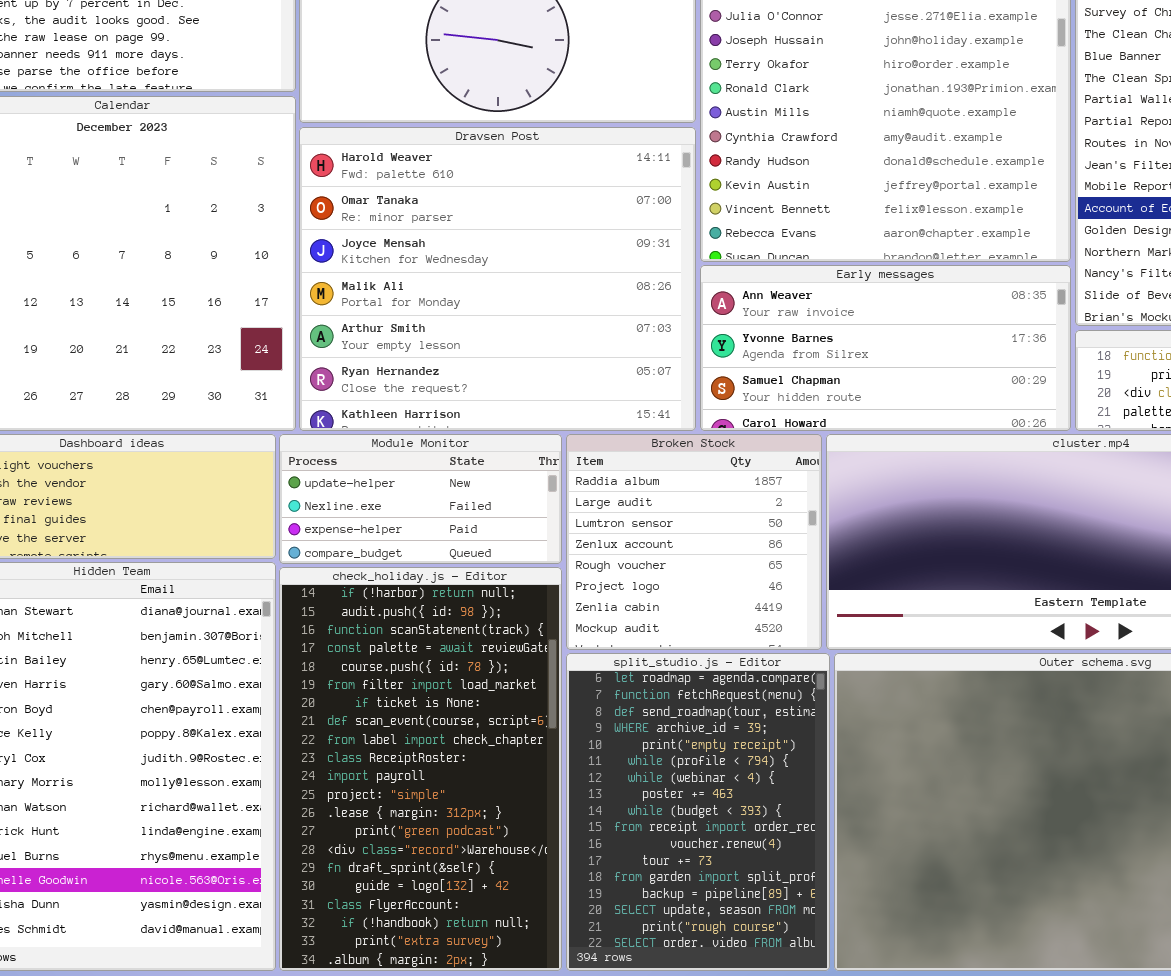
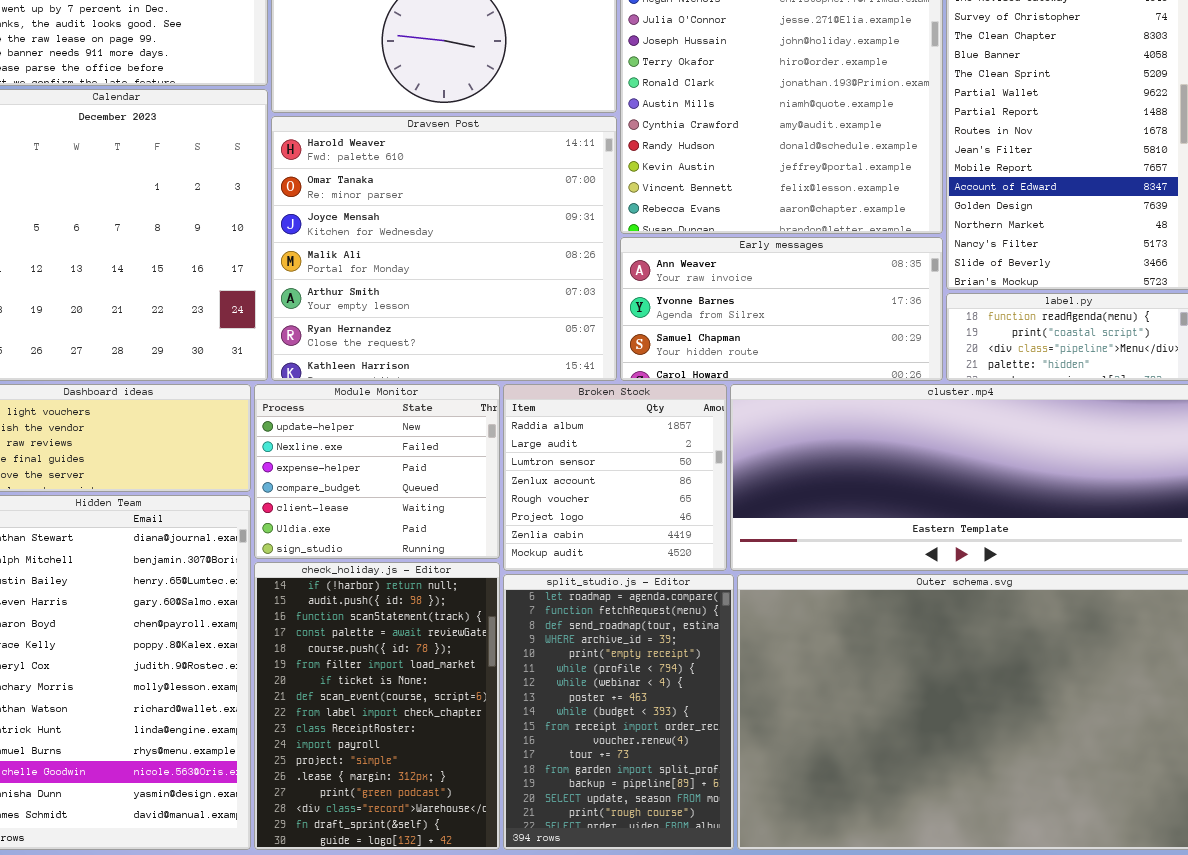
Module Monitor: [279,434,562,564] -> [254,384,500,559], resized
check_holiday.js - Editor: [279,567,562,971] -> [254,562,500,850], resized

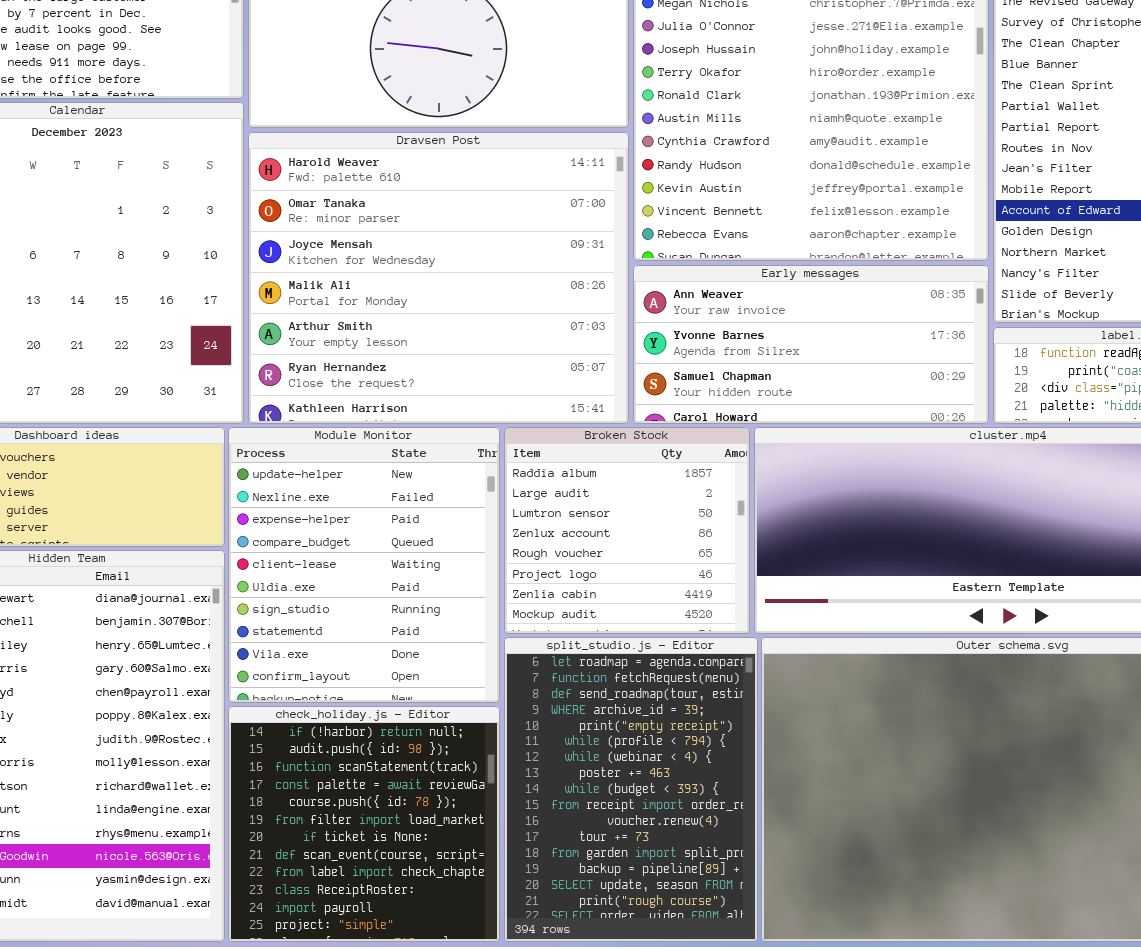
Module Monitor: [254,384,500,559] -> [228,427,500,703], resized
check_holiday.js - Editor: [254,562,500,850] -> [228,706,500,942], resized

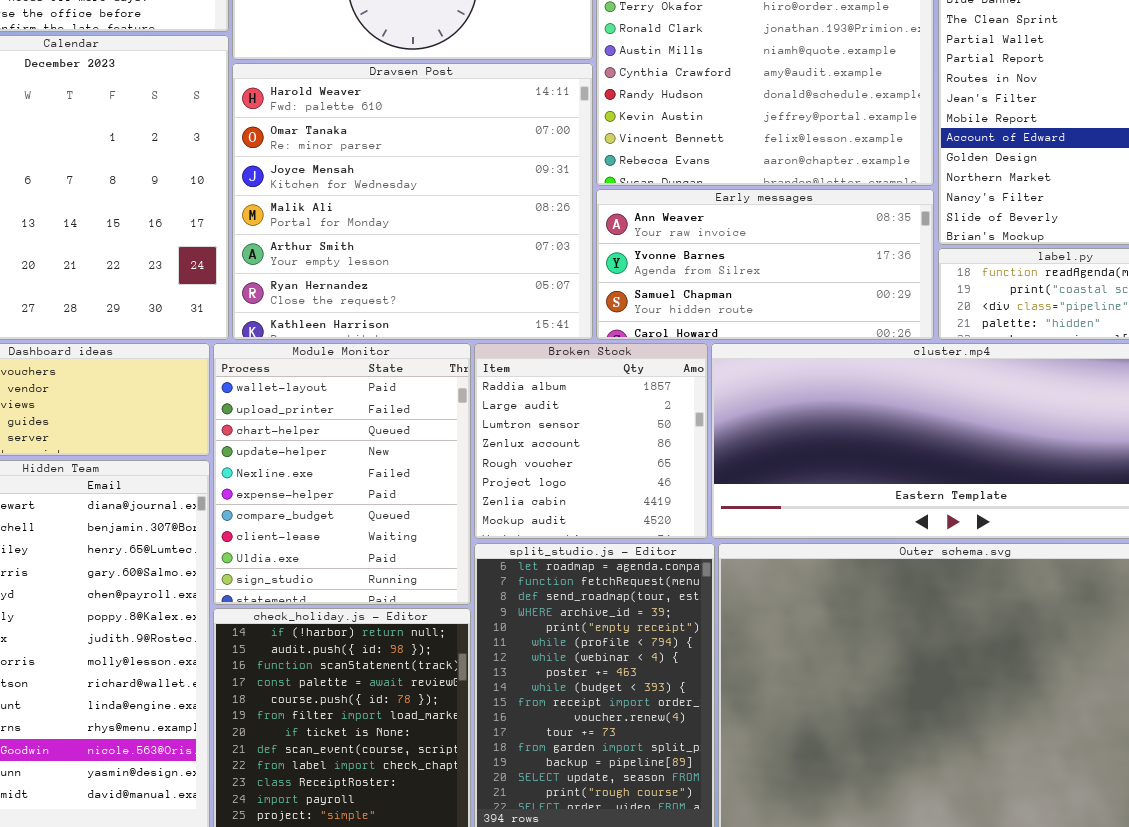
Module Monitor: [228,427,500,703] -> [213,343,471,605], scrolled up 3 rows

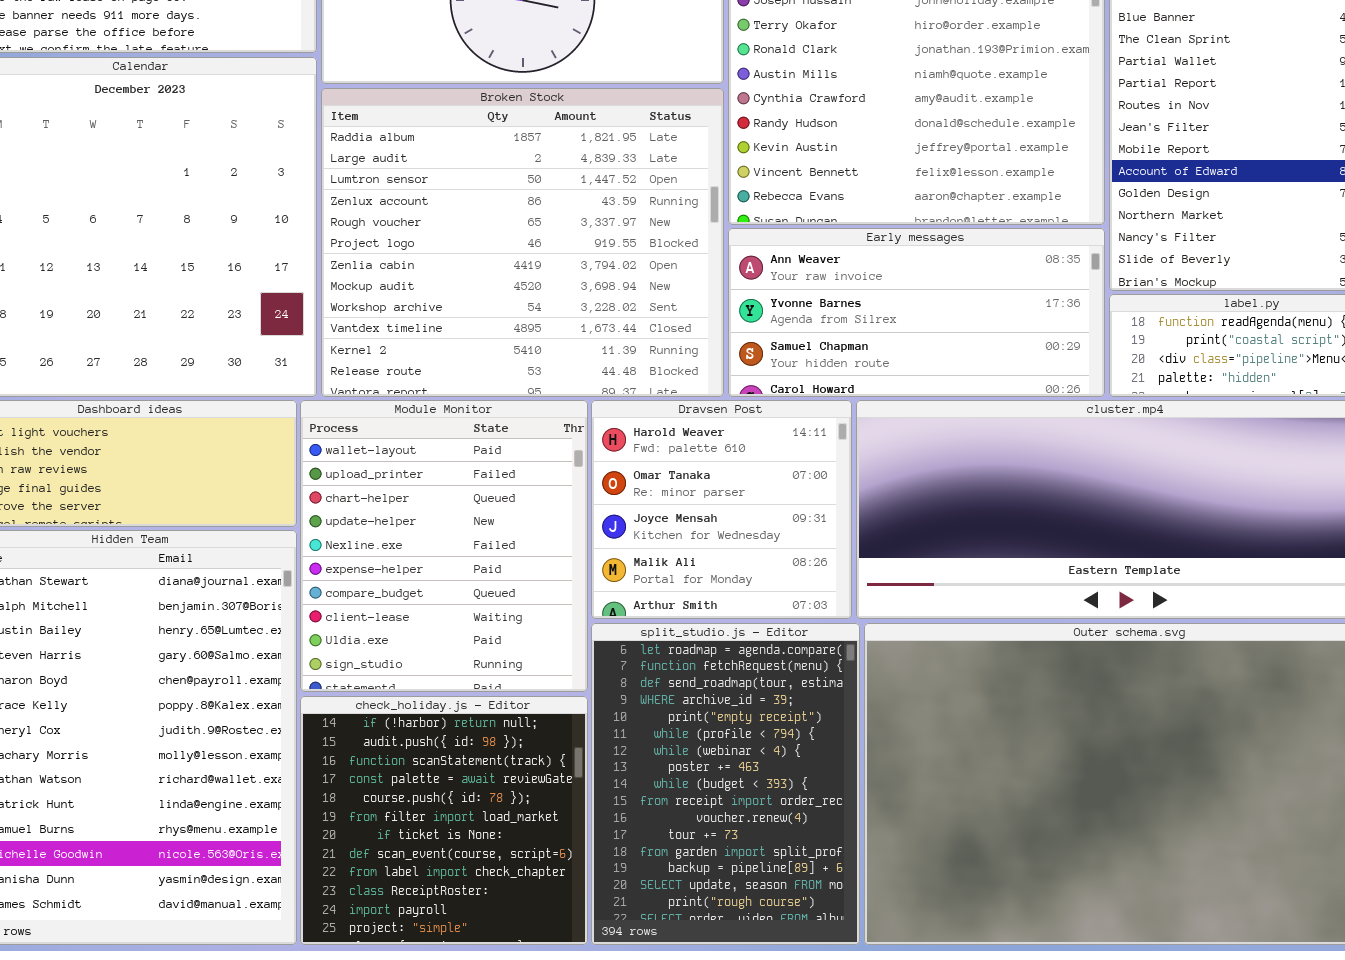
Dravsen Post: [232,63,593,340] -> [591,400,852,619], moved, resized
Broken Stock: [474,343,708,539] -> [321,88,724,397], moved, resized

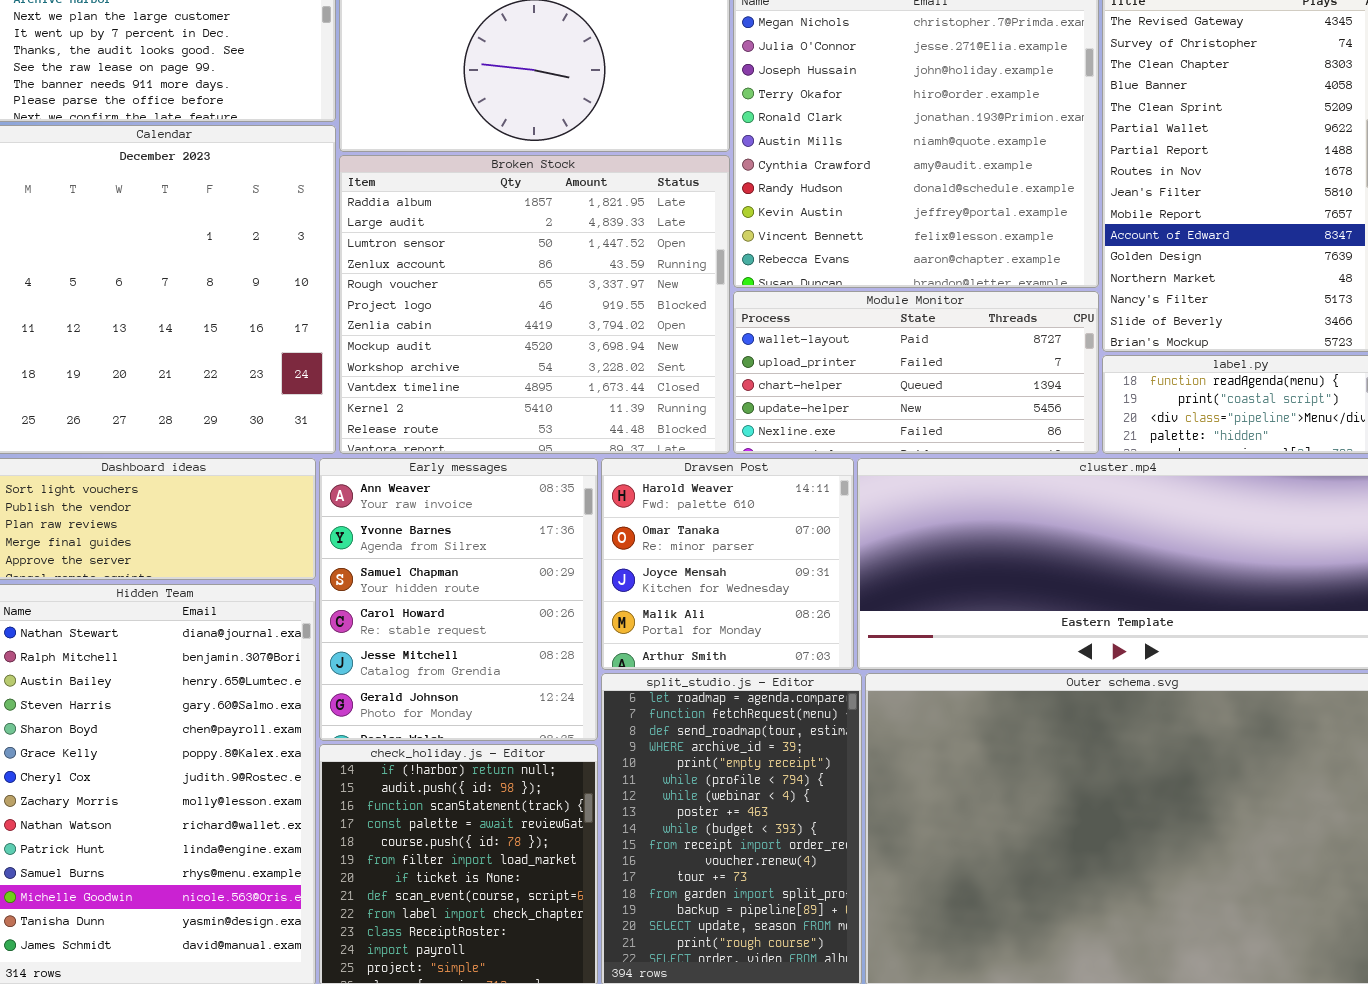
Early messages: [728,228,1105,397] -> [319,458,598,741], moved, resized
Module Monitor: [300,400,588,692] -> [733,291,1099,454], moved, resized

